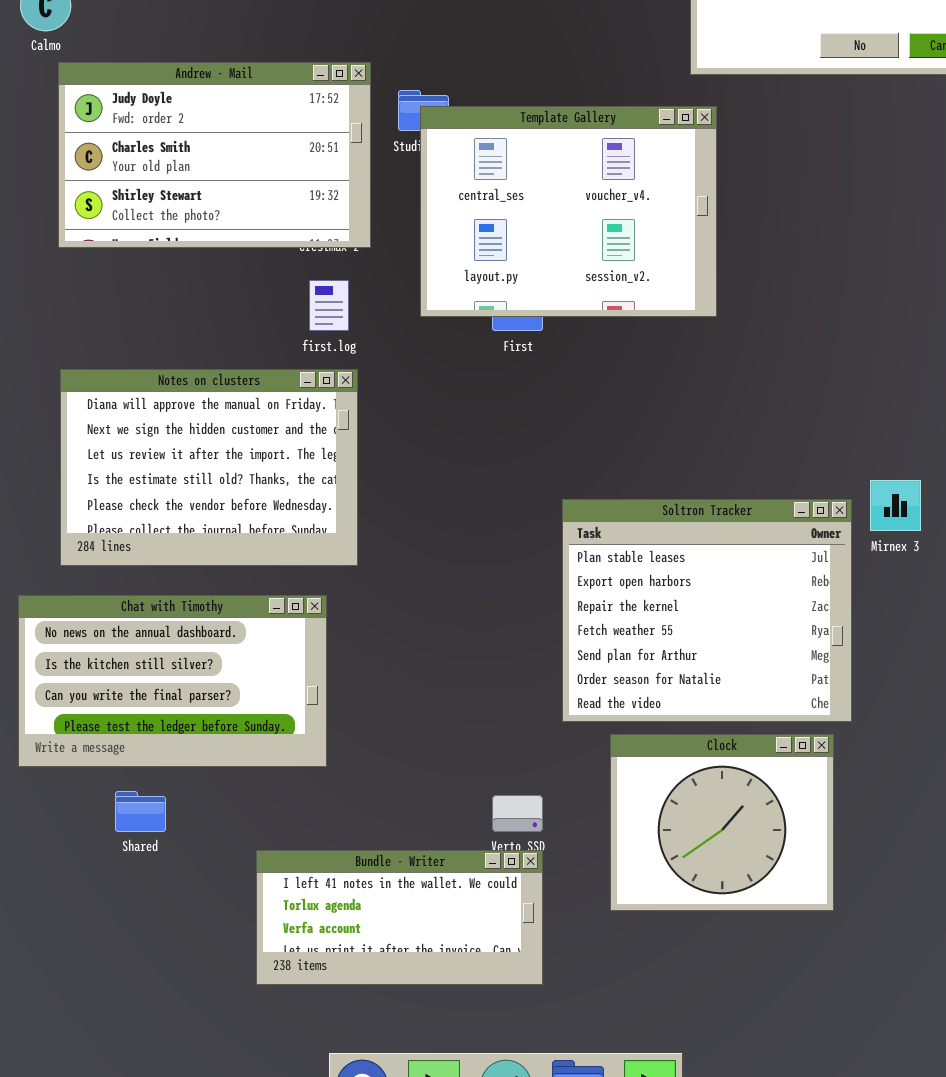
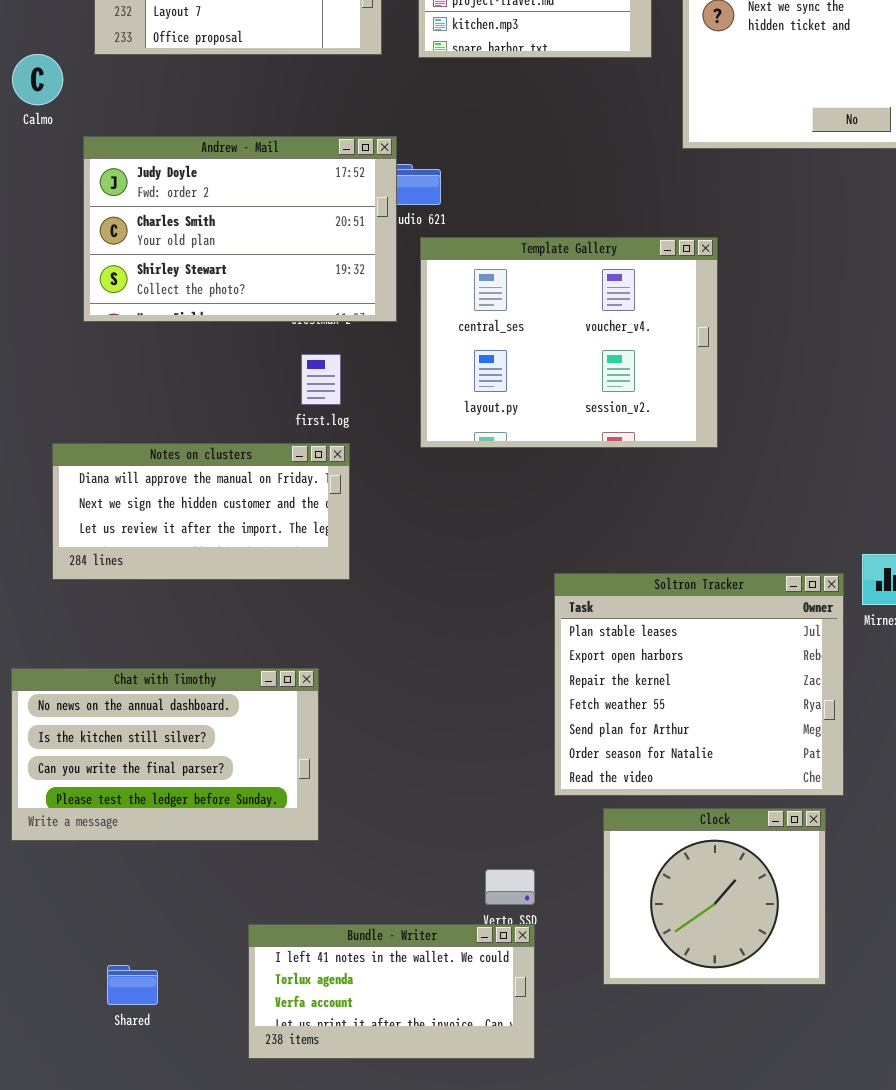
Andrew - Mail: [58,62,371,248] -> [83,136,397,322], moved
Template Gallery: [420,106,717,317] -> [420,237,718,448], moved
Notes on clusters: [60,369,358,566] -> [52,443,350,580], resized
Shared: [115,791,166,832] -> [107,965,158,1005], moved

